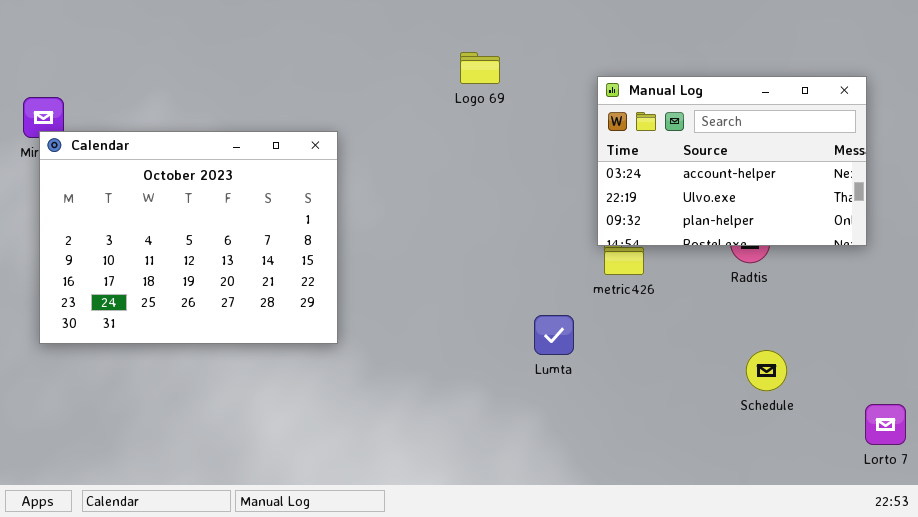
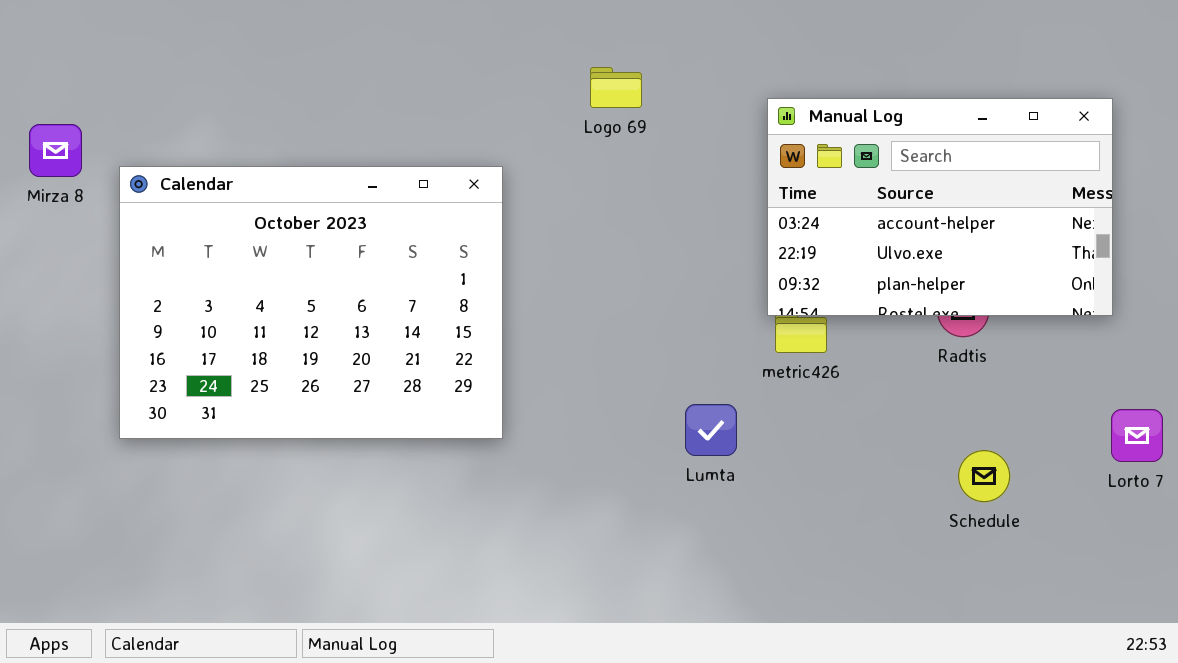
Calendar: [39,131,338,344] -> [119,166,503,439], moved
Lorto 7: [865,404,906,445] -> [1111,409,1163,462], moved

